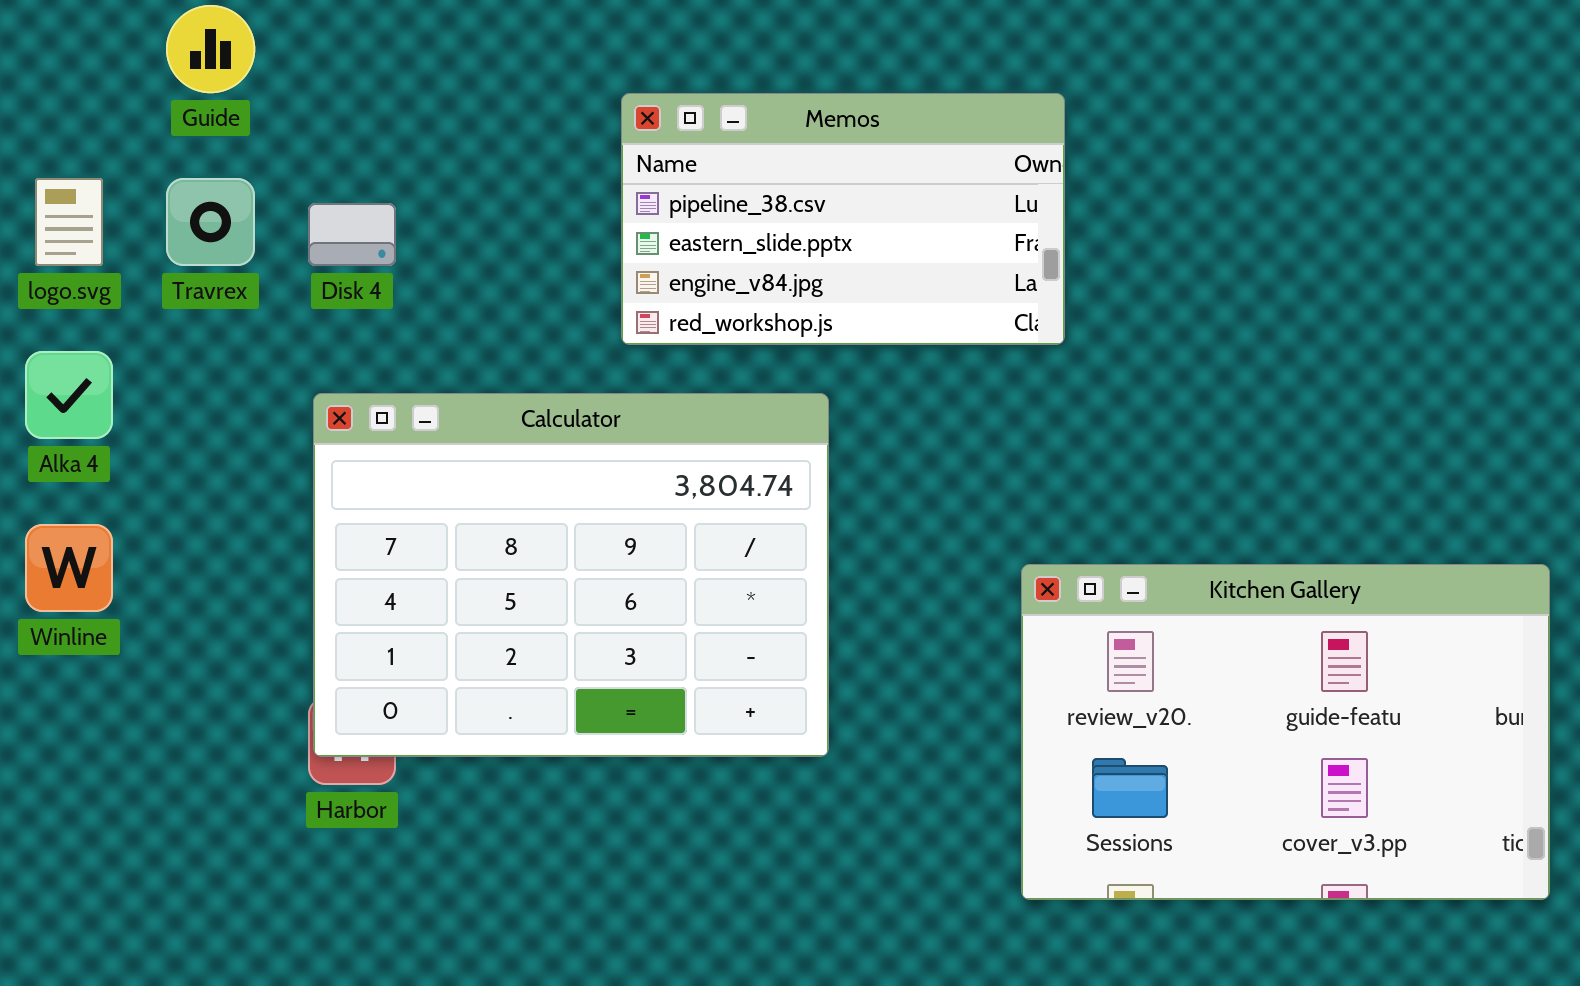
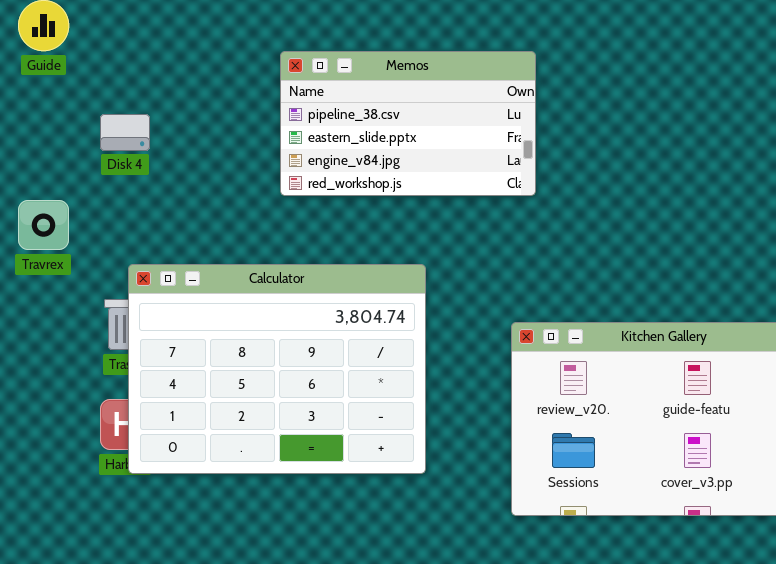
Travrex: [166,178,255,266] -> [18,200,69,250], moved
Calculator: [313,393,829,757] -> [128,264,426,474], moved

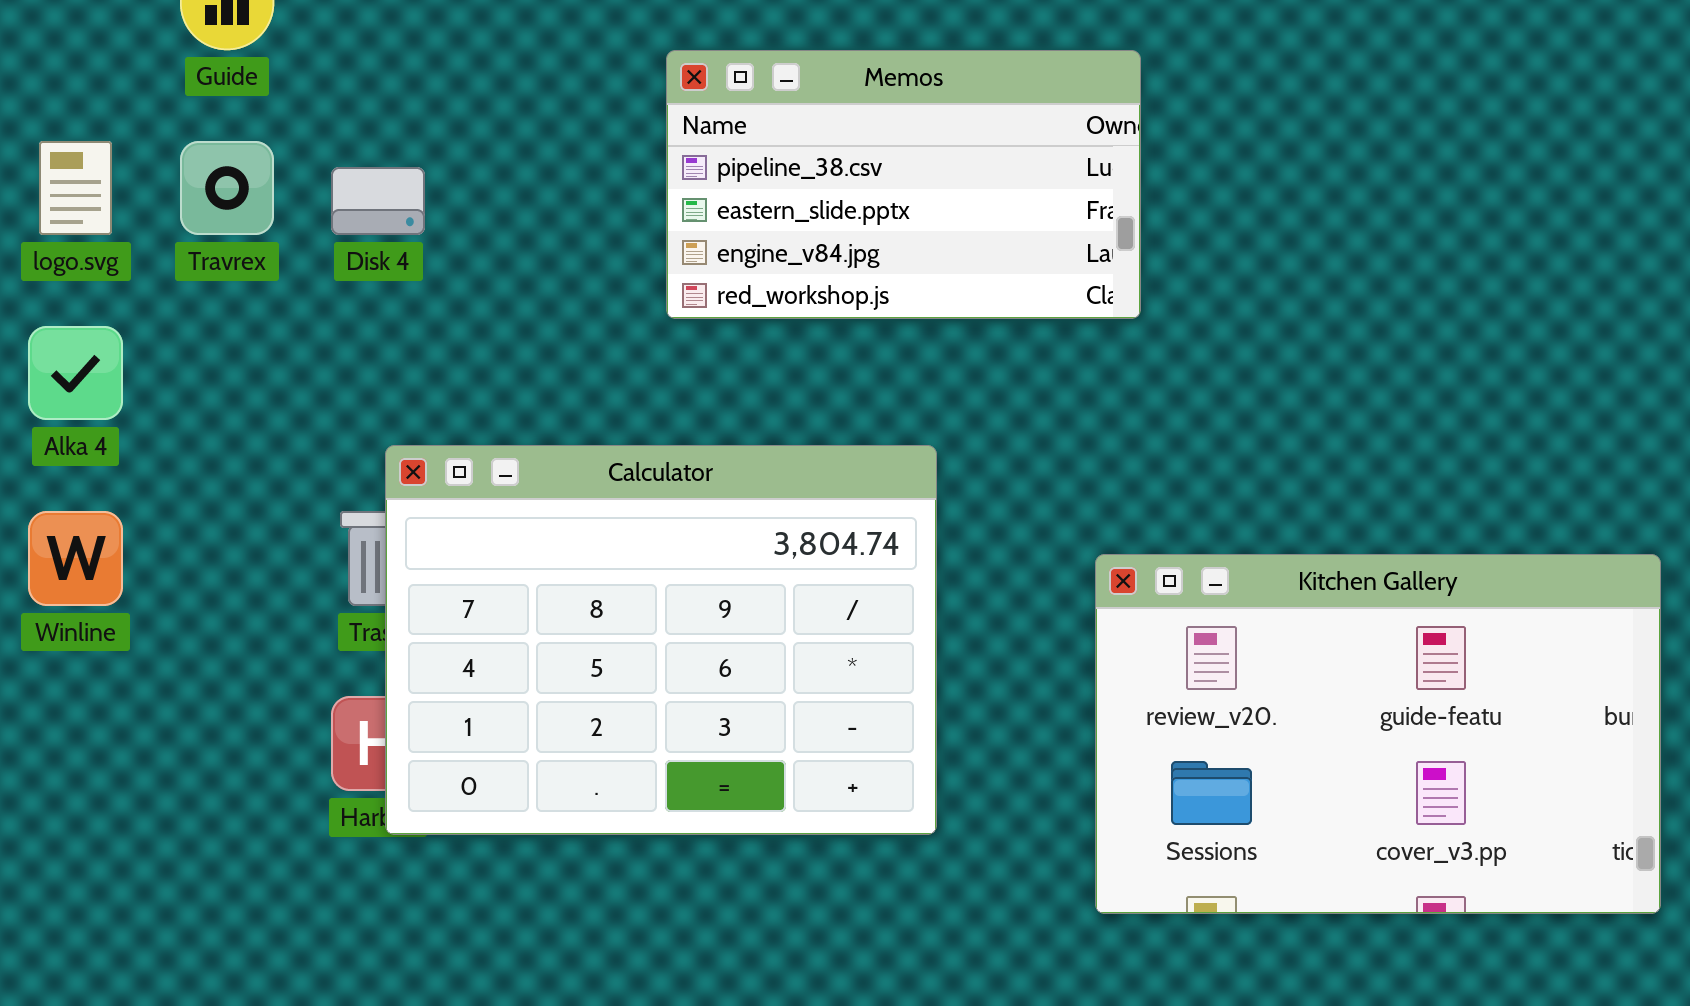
Travrex: [18,200,69,250] -> [180,141,274,235], moved

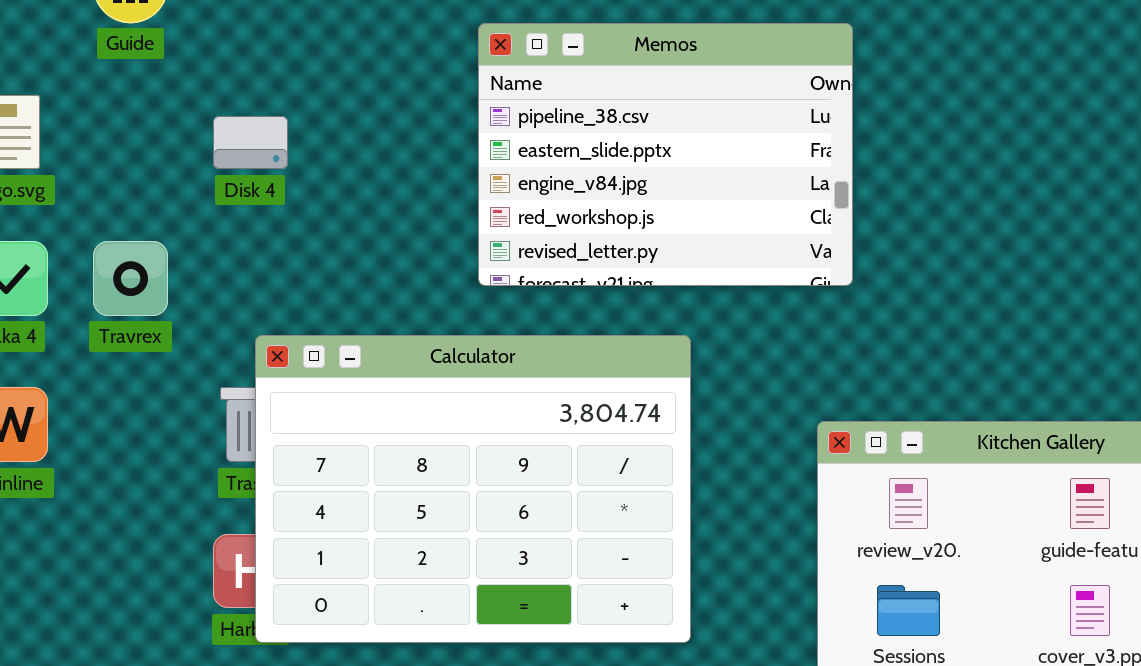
Memos: [666,50,1141,319] -> [478,23,853,286], resized
Travrex: [180,141,274,235] -> [93,241,168,316], moved

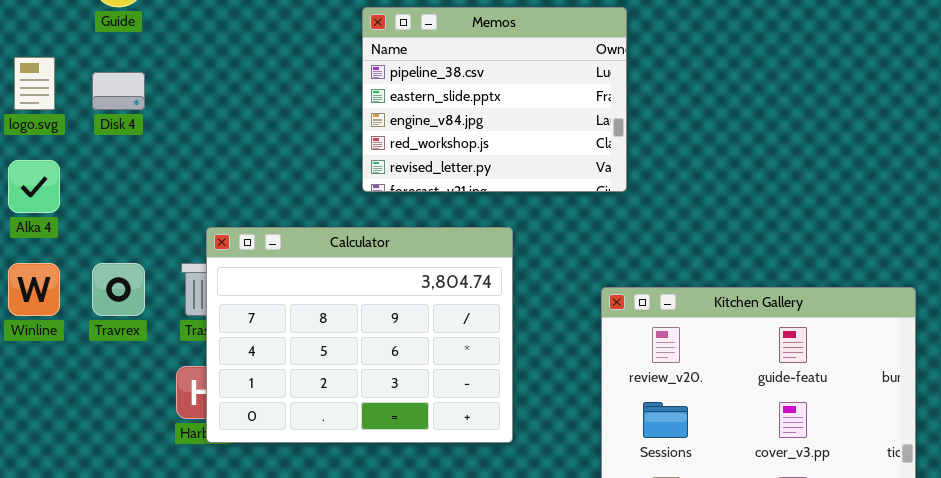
Disk 4: [213,116,288,169] -> [92,72,145,110], moved
Travrex: [93,241,168,316] -> [92,263,145,316], moved

